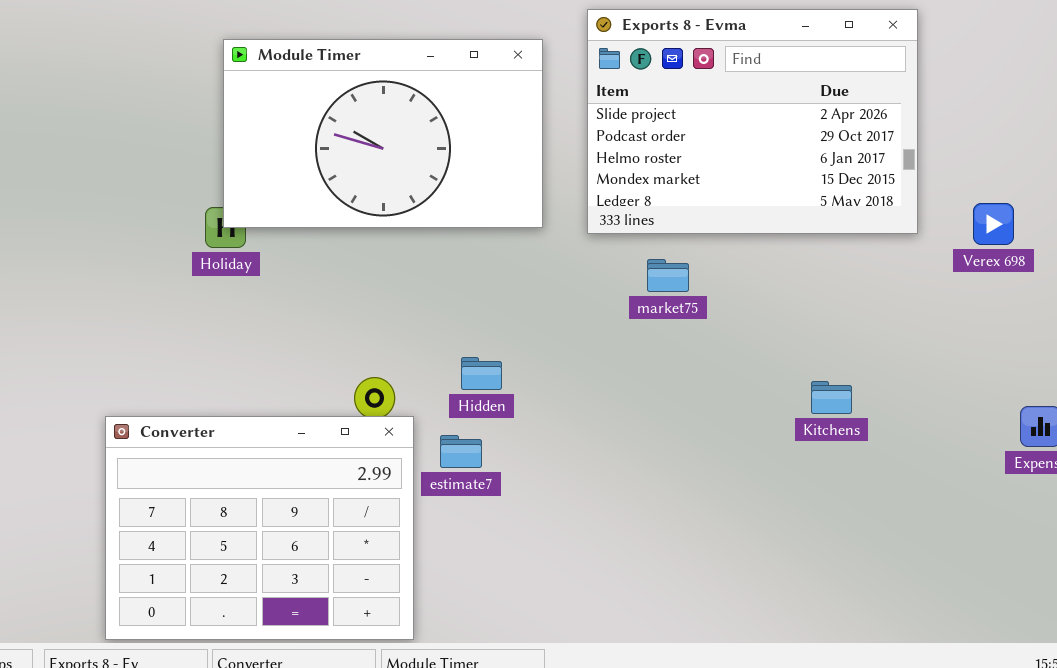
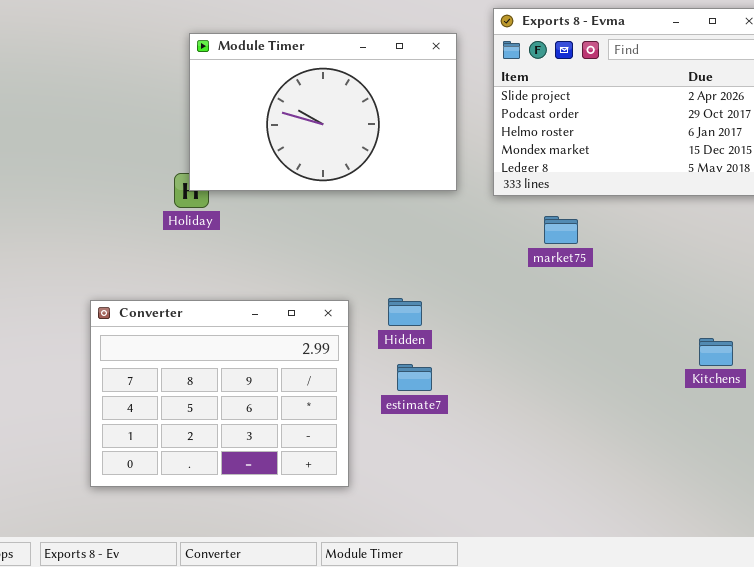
Kitchens: [811,381,852,414] -> [699,338,733,366], moved
Converter: [105,416,414,640] -> [90,300,349,487], moved
estimate7: [440,435,482,468] -> [397,364,432,391], moved

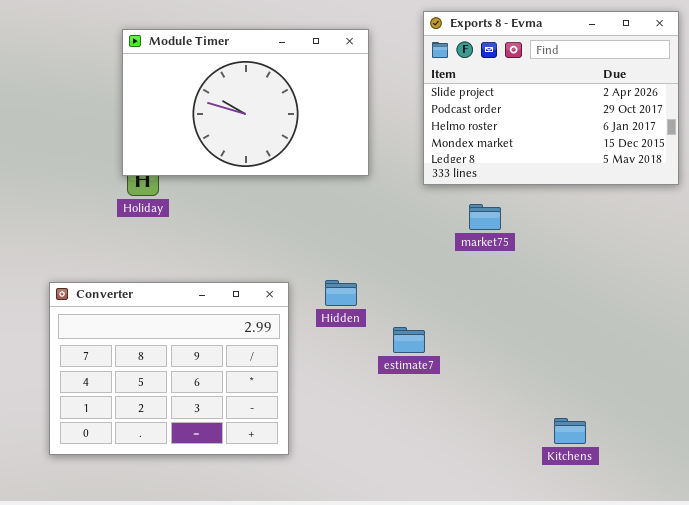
Module Timer: [189,33,457,191] -> [122,29,369,176], moved
Kitchens: [699,338,733,366] -> [554,418,586,444], moved
estimate7: [397,364,432,391] -> [393,327,425,353], moved

